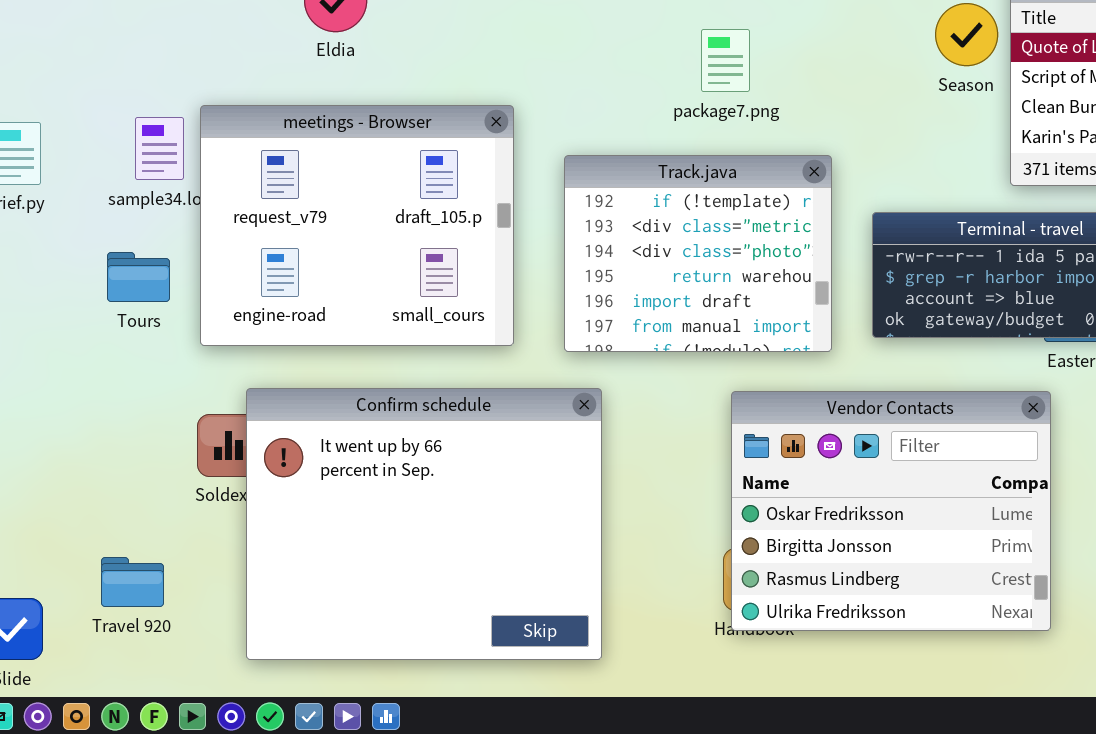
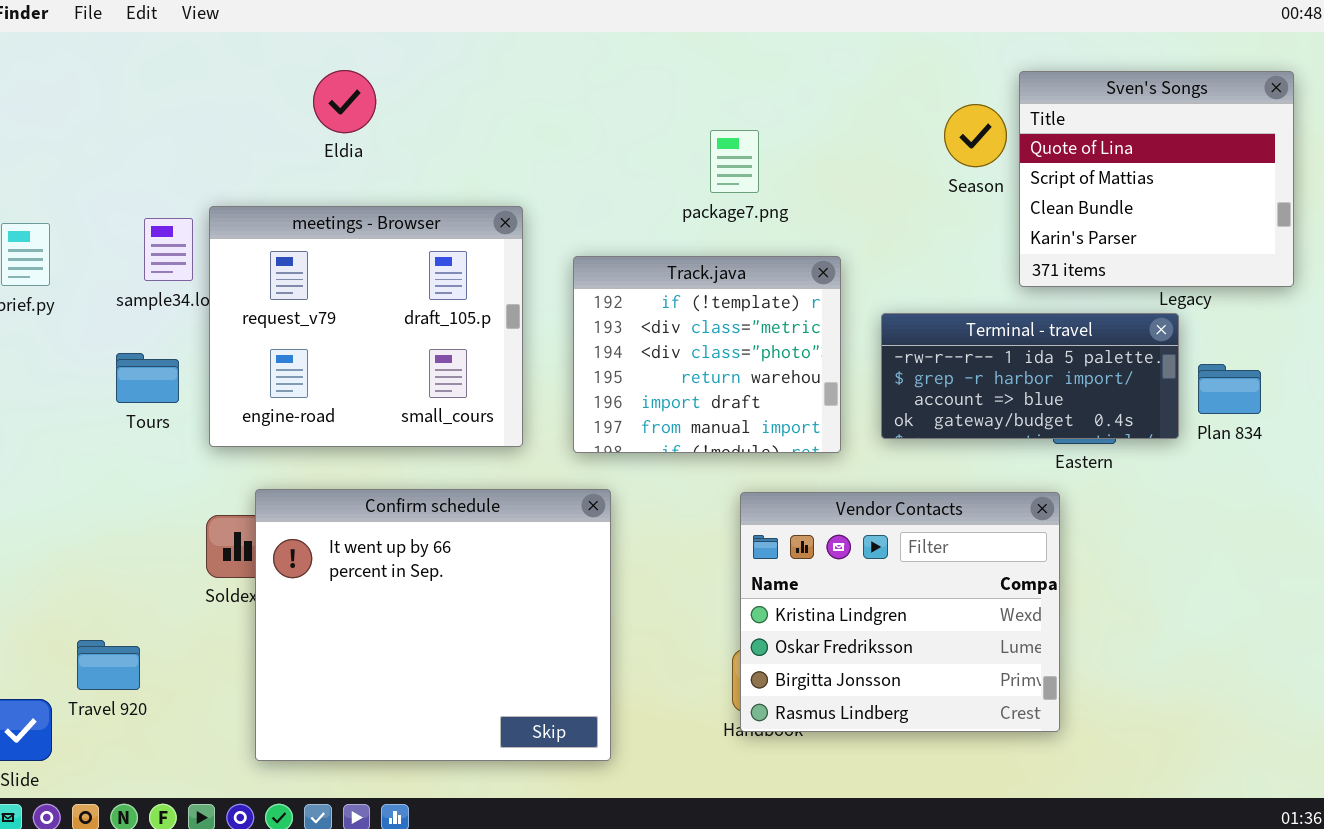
Vendor Contacts: [731,391,1051,631] -> [740,492,1060,732], scrolled up 1 row
Travel 920: [101,557,164,607] -> [77,640,140,690], moved

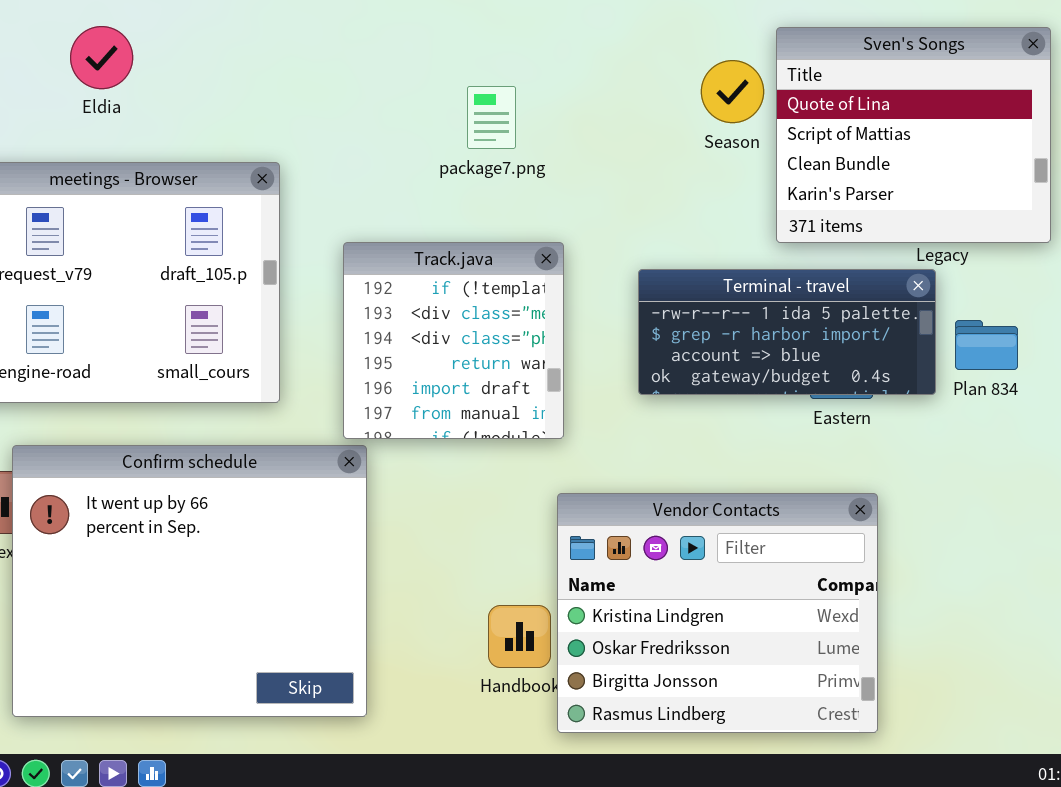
Track.java: [573,256,841,453] -> [343,242,564,439], moved, resized
Vendor Contacts: [740,492,1060,732] -> [557,493,878,733], moved

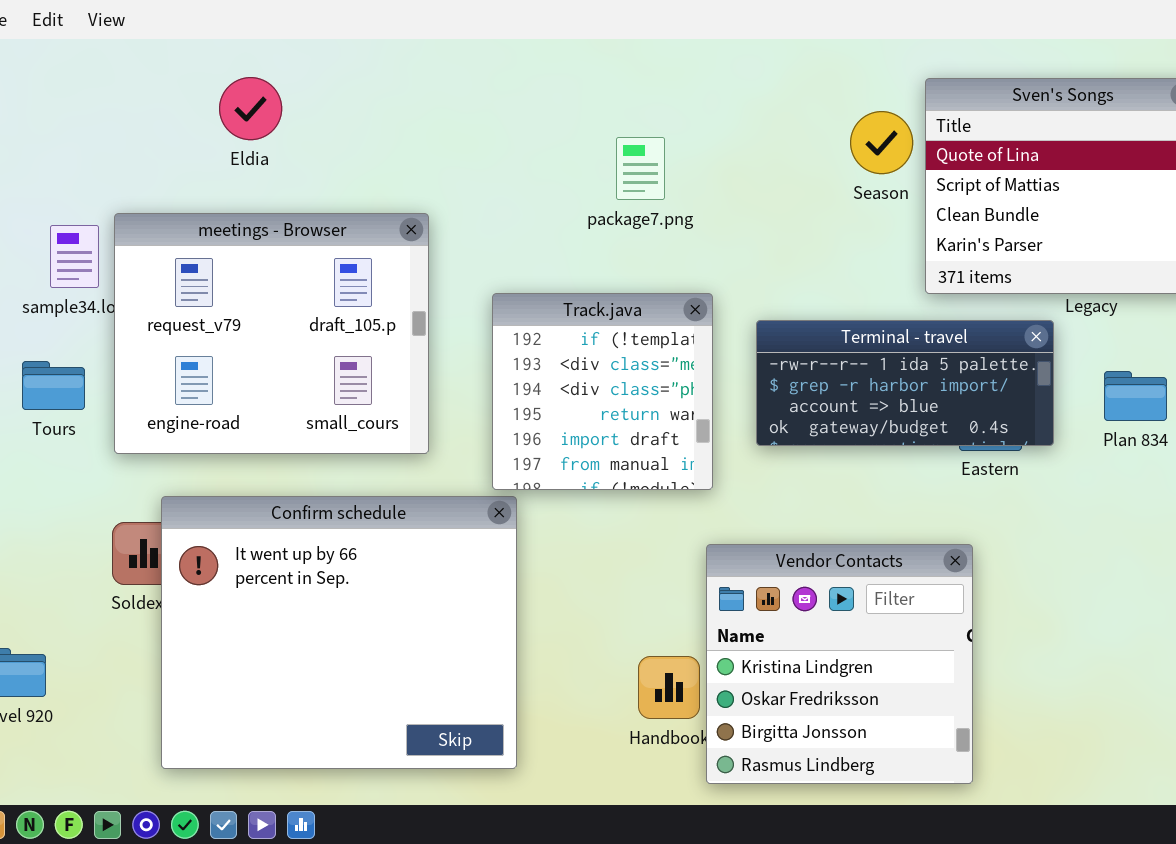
Terminal - travel: [638,269,936,395] -> [756,320,1054,446], moved
Vendor Contacts: [557,493,878,733] -> [706,544,973,784], resized

